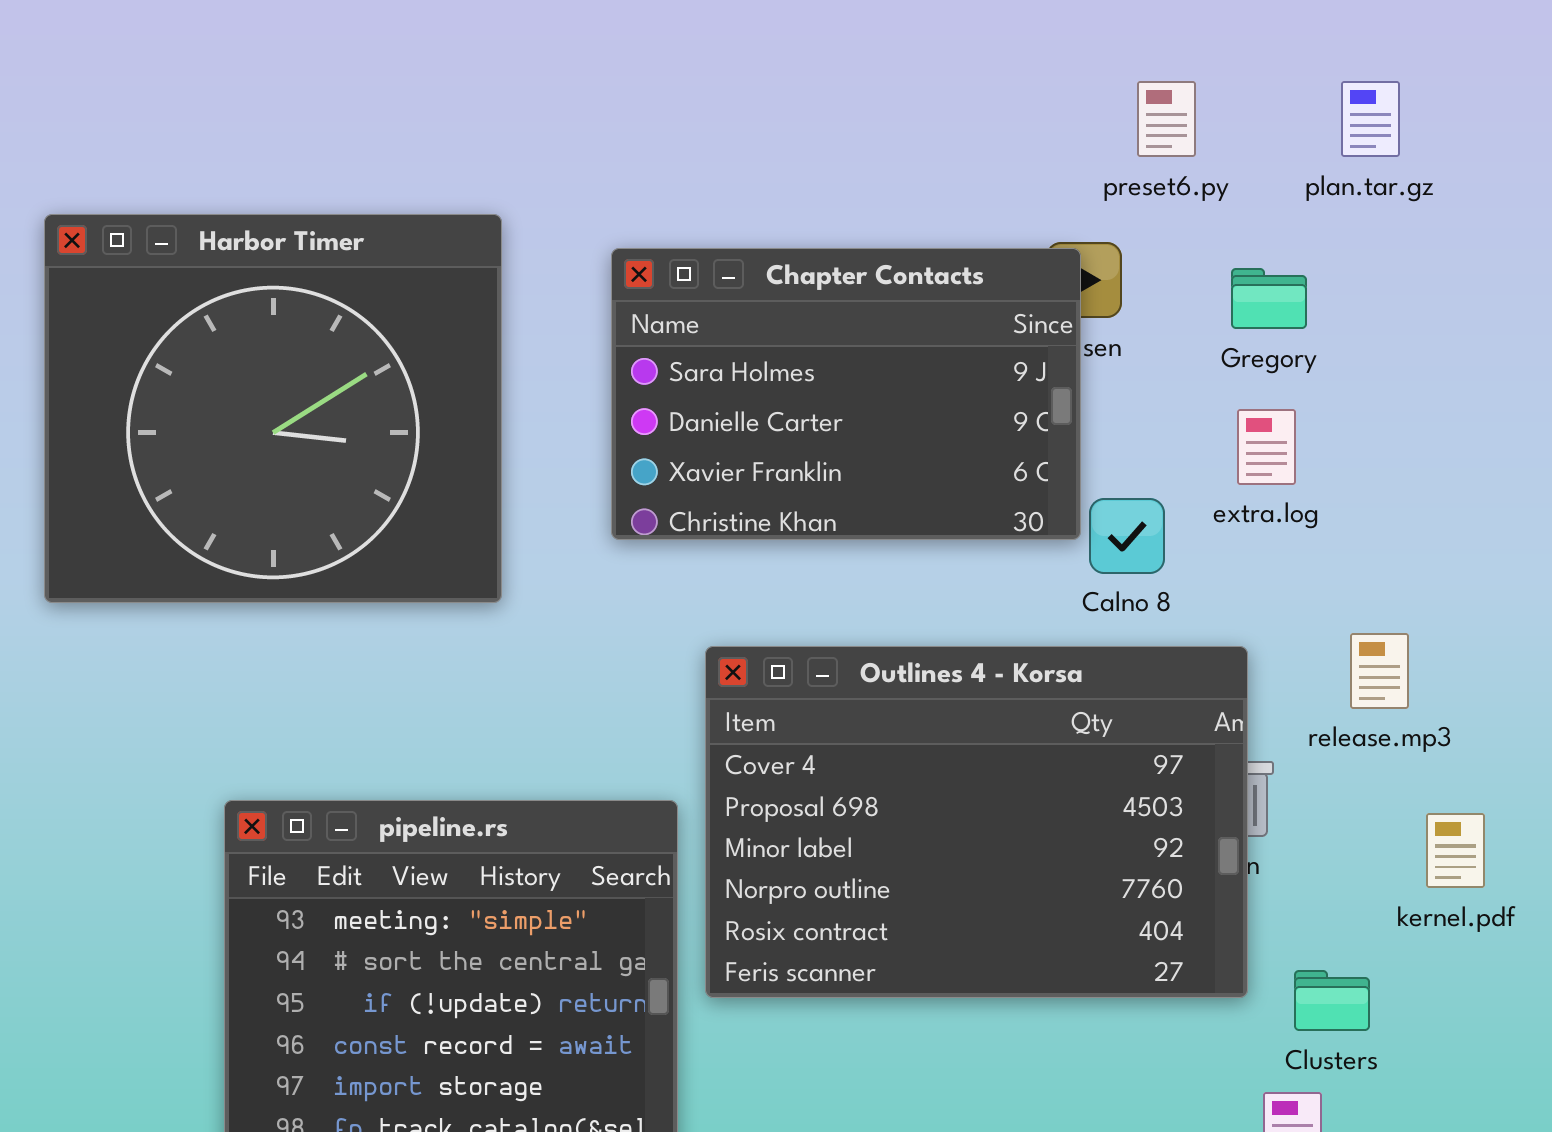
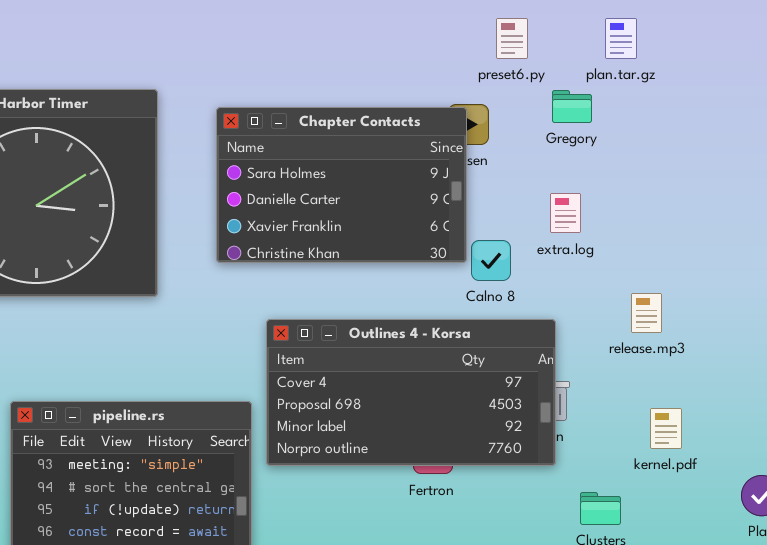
Gregory: [1231,268,1307,329] -> [552,90,592,123], moved
release.mp3: [1350,633,1409,709] -> [631,293,662,333], moved
Outlines 4 - Korsa: [705,646,1248,998] -> [266,319,556,466], resized

